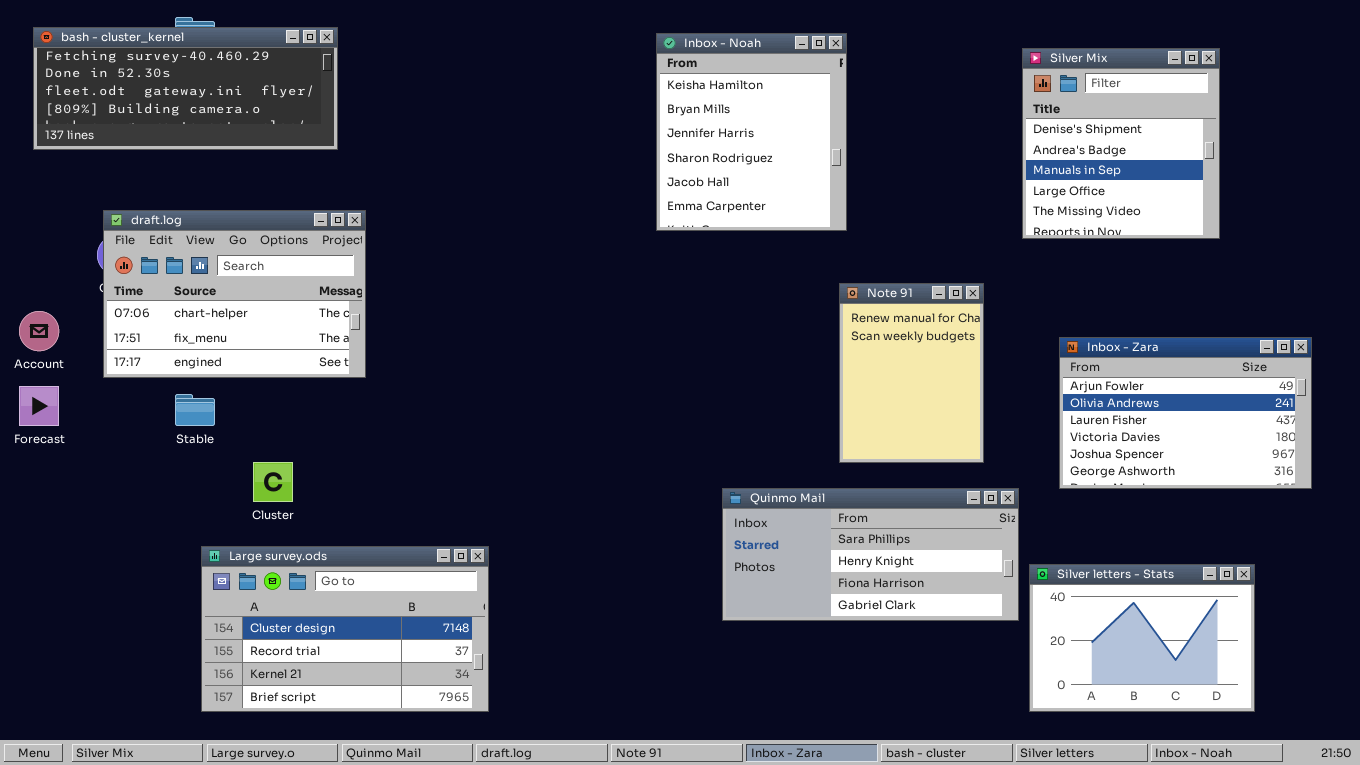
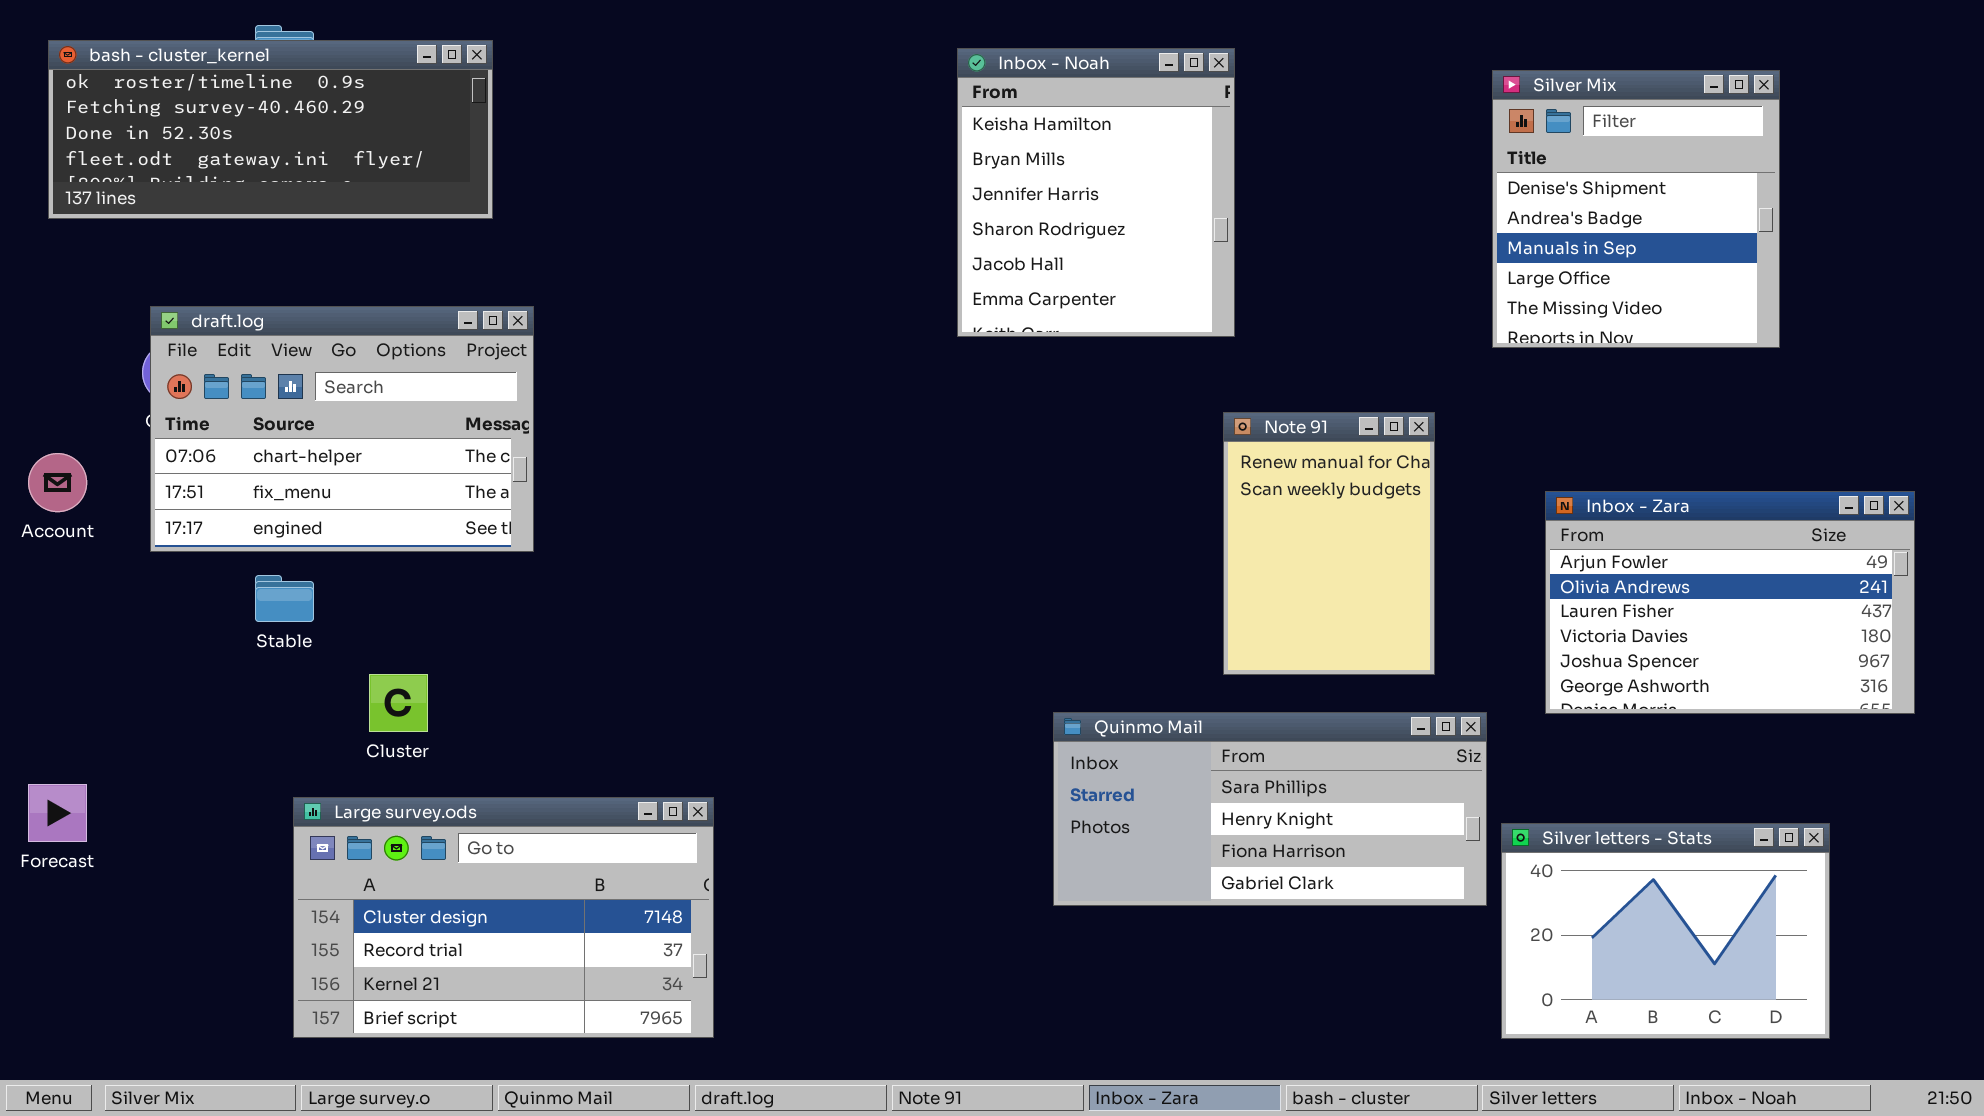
bash - cluster_kernel: [33,27,338,150] -> [48,40,493,219], scrolled up 1 row
Forecast: [19,386,59,426] -> [28,784,87,842], moved

